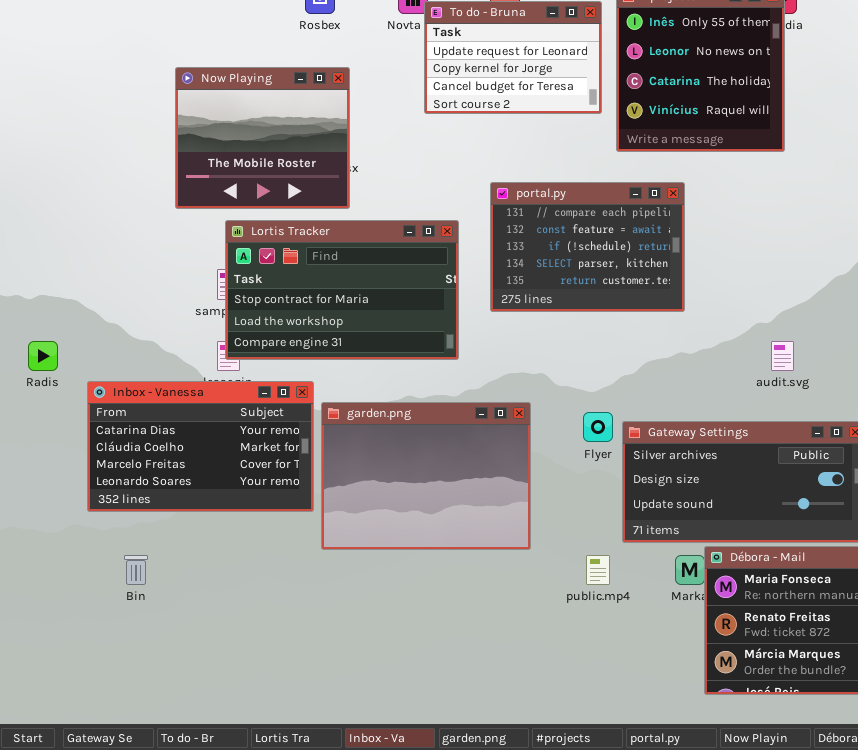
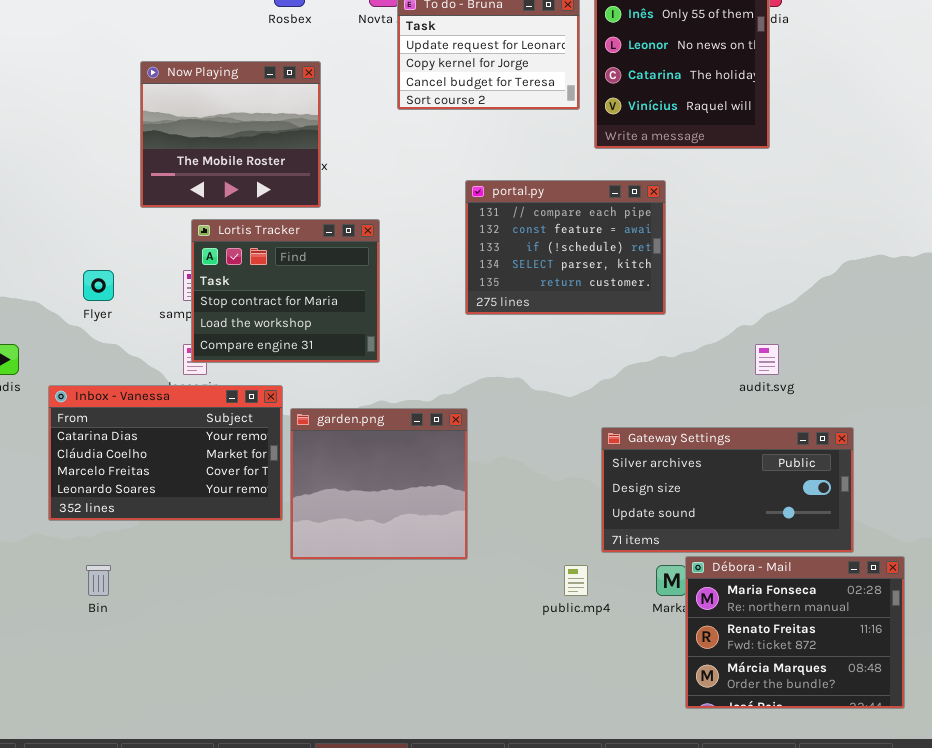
Lortis Tracker: [225,220,459,360] -> [191,219,380,363], resized
garden.png: [321,402,531,550] -> [290,408,468,560], resized
Flyer: [583,412,613,442] -> [83,270,114,301], moved

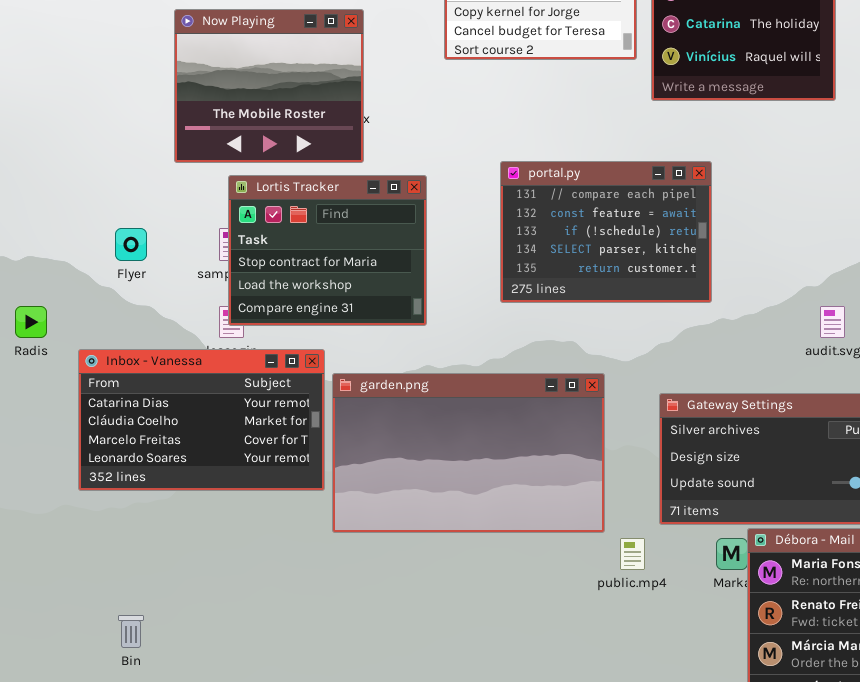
portal.py: [465,180,666,315] -> [500,161,712,303], moved
garden.png: [290,408,468,560] -> [332,373,605,533], resized
Bin: [86,565,111,596] -> [118,615,144,648], moved

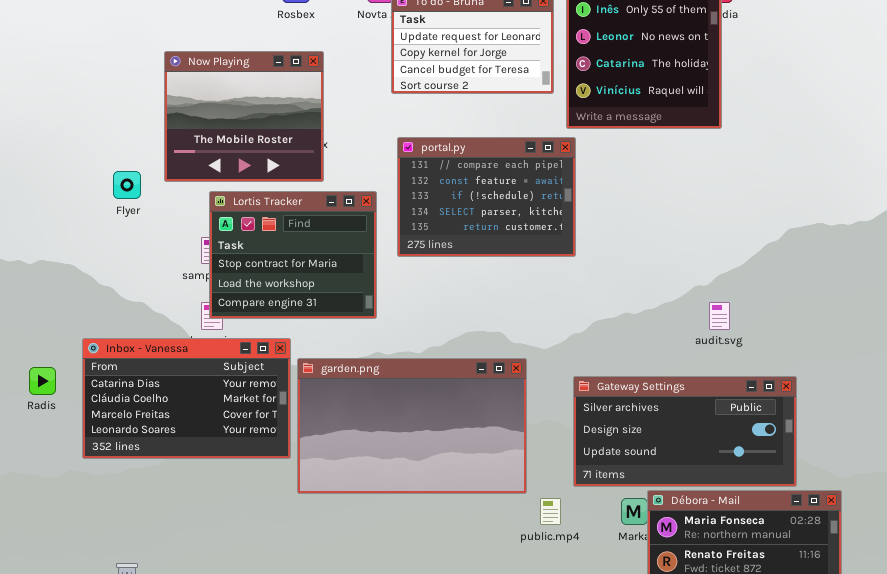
portal.py: [500,161,712,303] -> [397,137,576,257], moved
Flyer: [115,228,147,261] -> [113,171,141,199], moved
Radis: [15,306,47,338] -> [29,367,56,395], moved

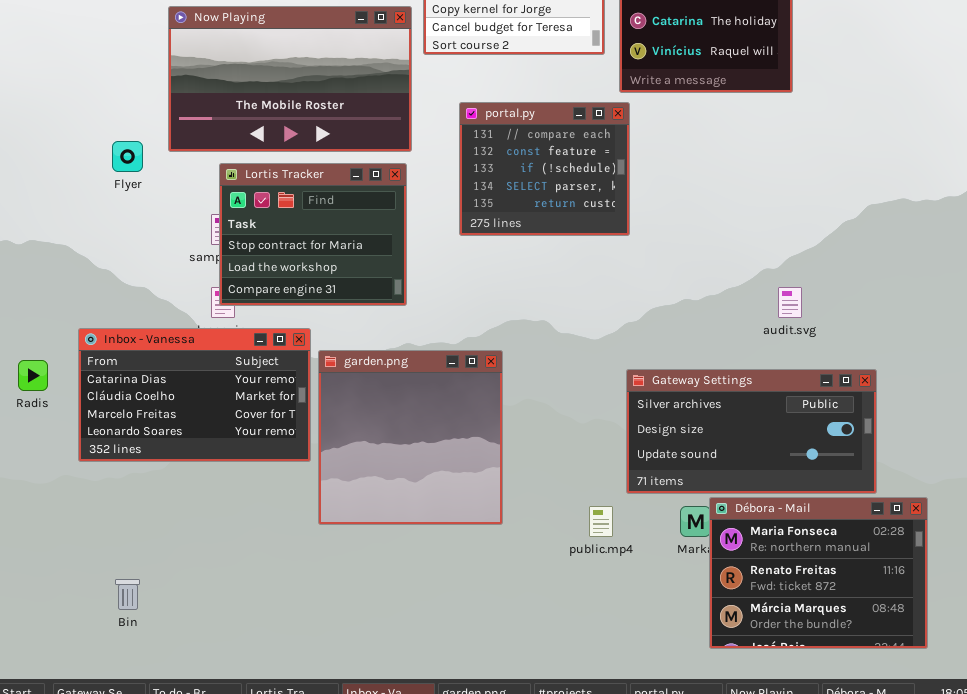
Now Playing: [164,51,324,182] -> [168,6,412,152], resized
portal.py: [397,137,576,257] -> [459,102,630,236], resized
garden.png: [297,358,527,494] -> [318,350,503,525], resized

